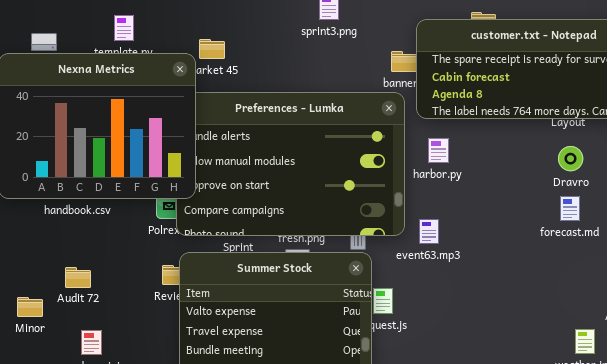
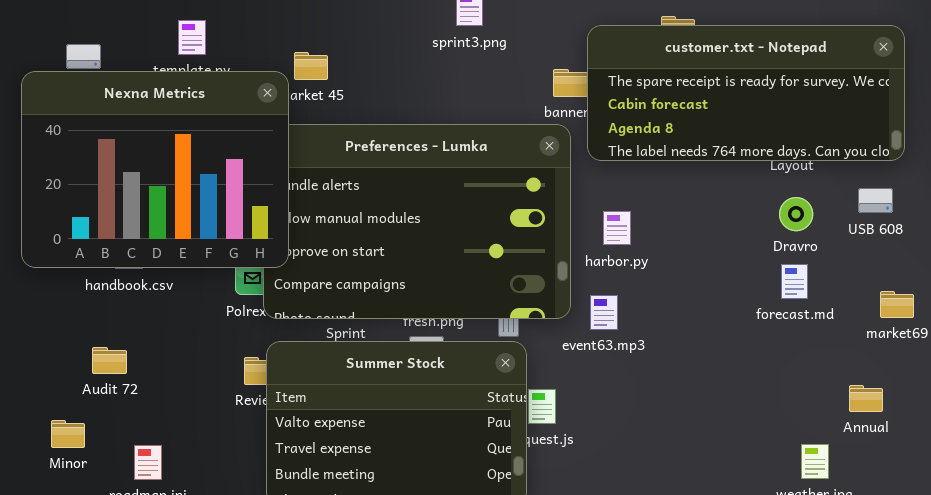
harbor.py: [428,138,449,163] -> [603,211,631,245], moved
Audit 72: [65,267,91,288] -> [92,347,127,374], moved
Minor: [17,297,43,317] -> [51,420,85,448], moved

